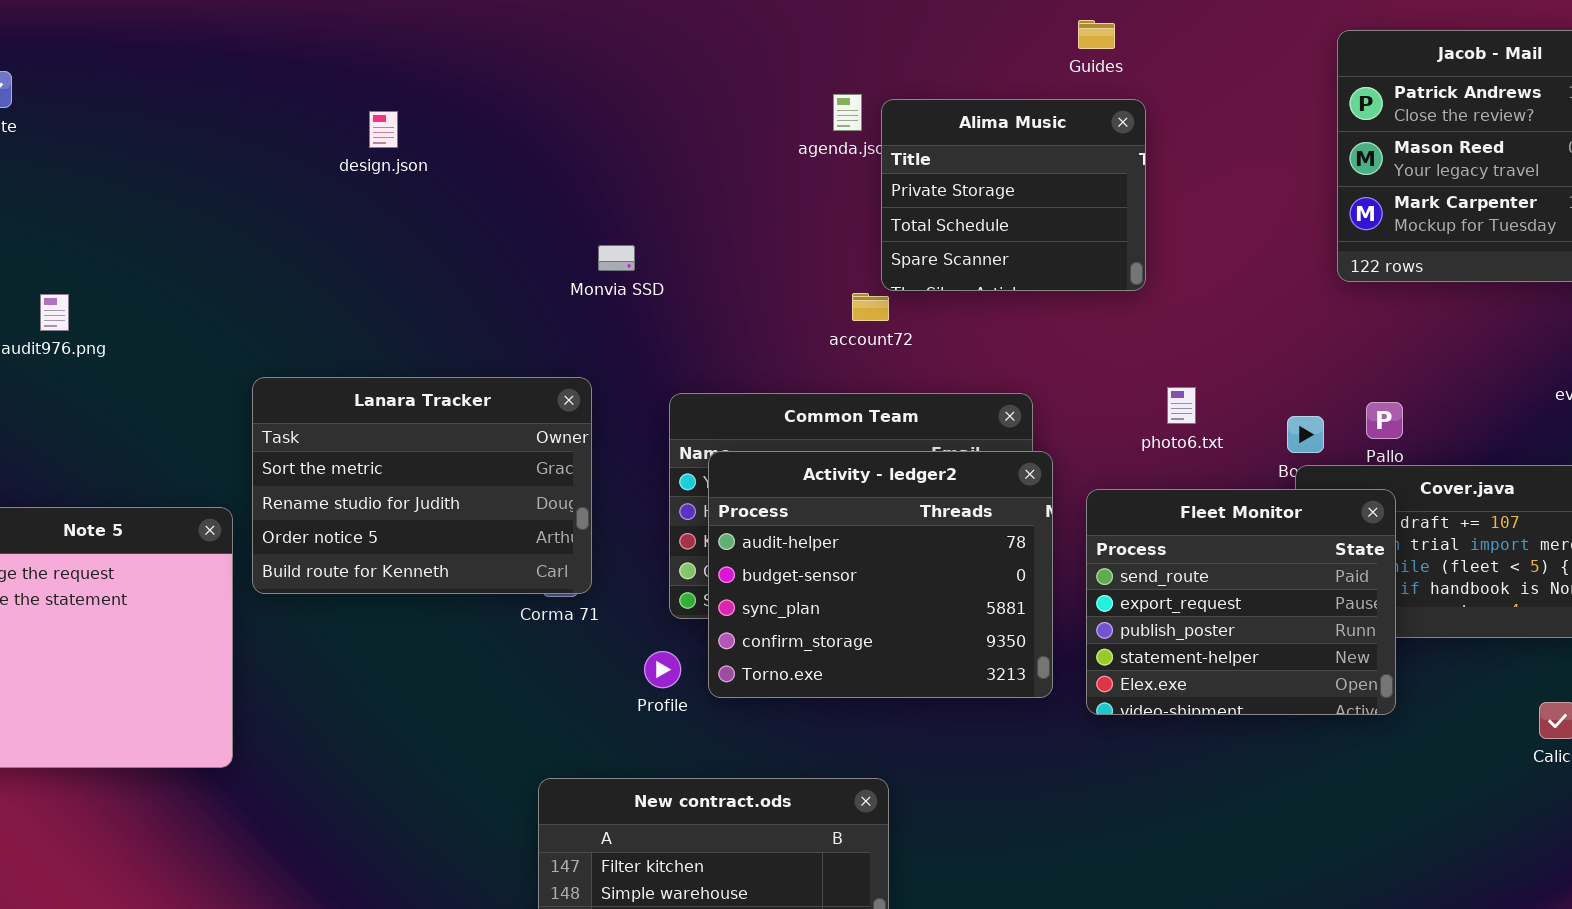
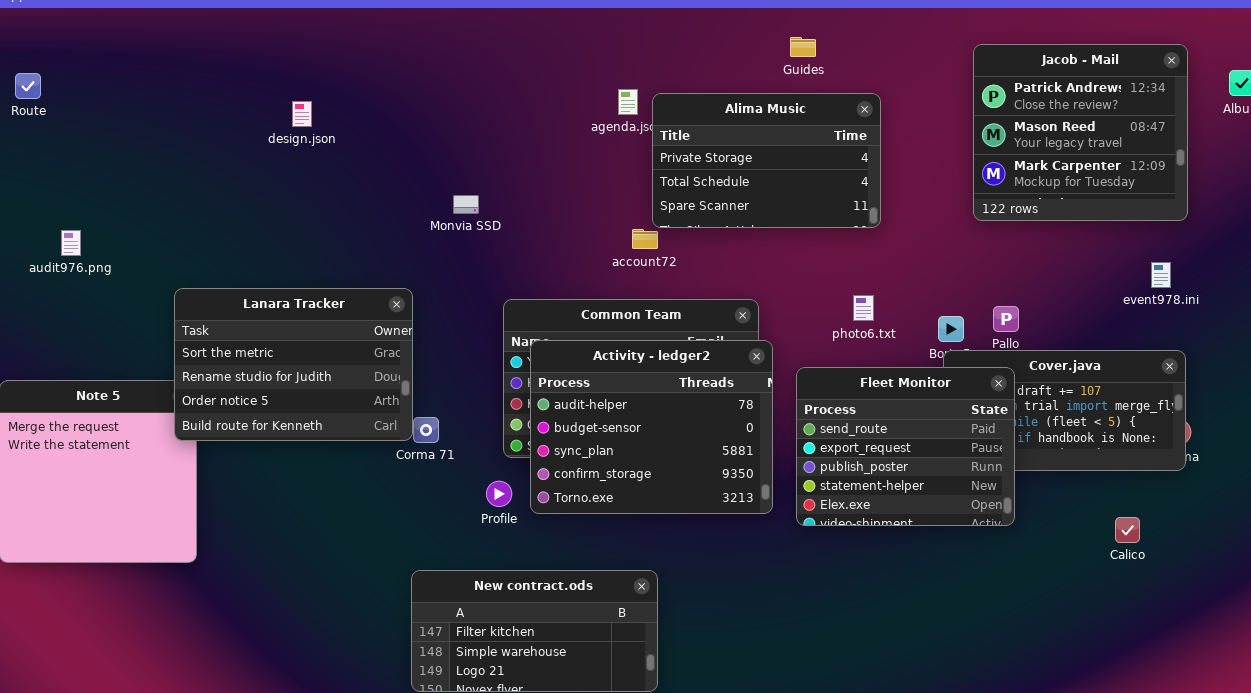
Alima Music: [881,99,1146,291] -> [652,93,881,228], resized
Lanara Tracker: [252,377,592,594] -> [174,288,413,441], moved

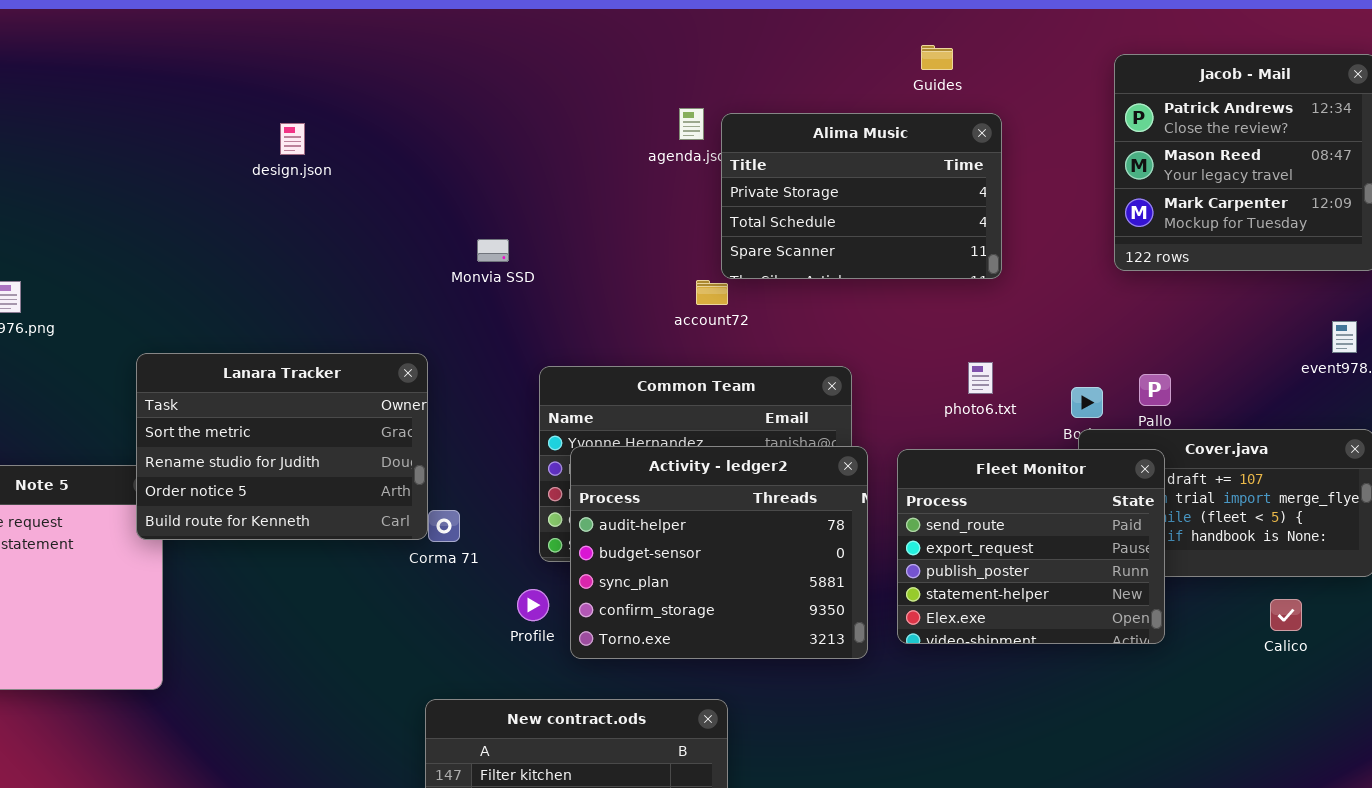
Guides: [790,37,816,57] -> [921,45,953,70], moved
Activity - ledger2: [530,340,773,514] -> [570,446,868,659], moved
Calico: [1115,517,1140,543] -> [1270,599,1302,631], moved

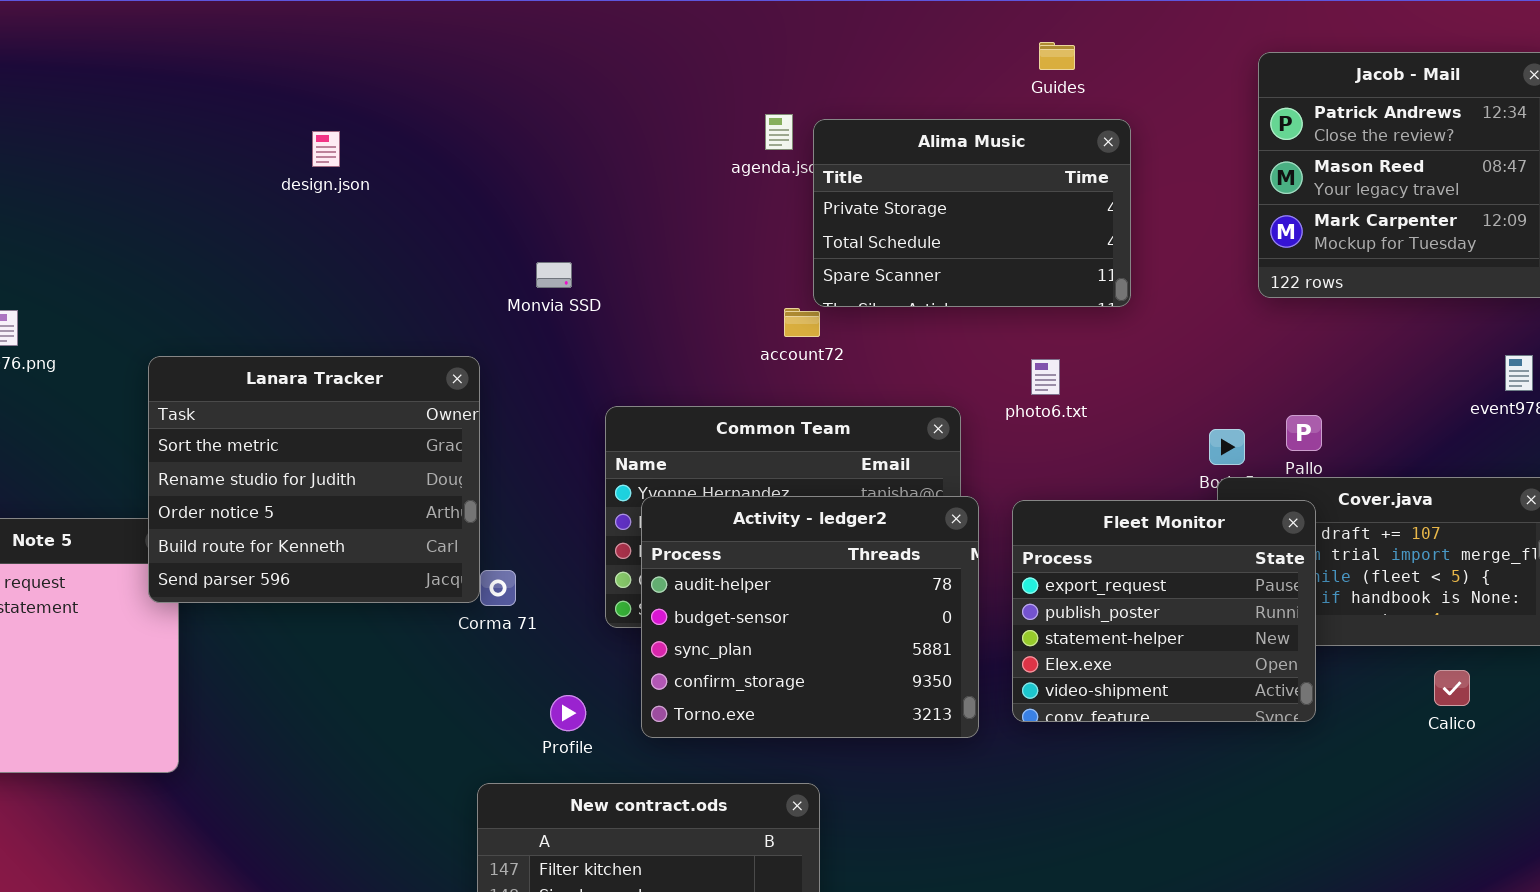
Lanara Tracker: [136,353,428,540] -> [148,356,480,603], resized
photo6.txt: [968,362,993,394] -> [1031,359,1060,395], moved
Fleet Monitor: [897,449,1165,644] -> [1012,500,1316,722], scrolled down 1 row
Profile: [517,589,549,621] -> [550,695,586,731], moved

